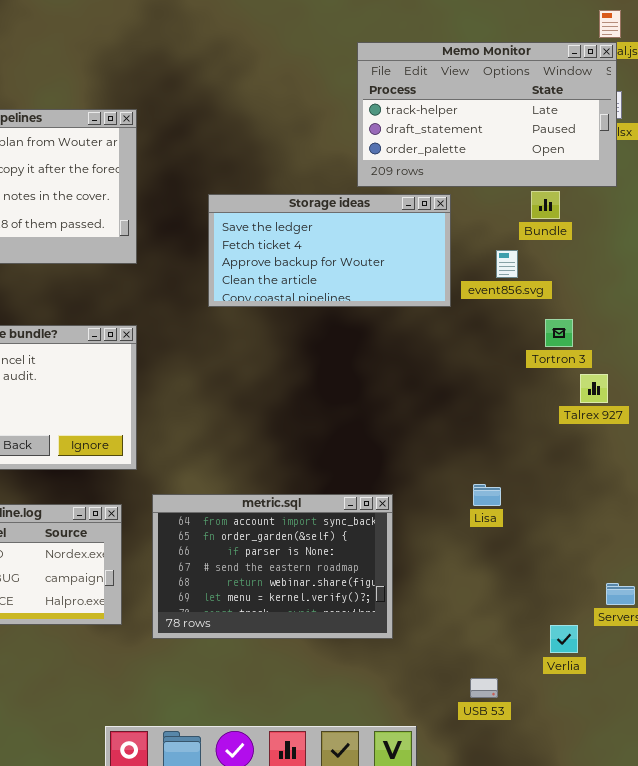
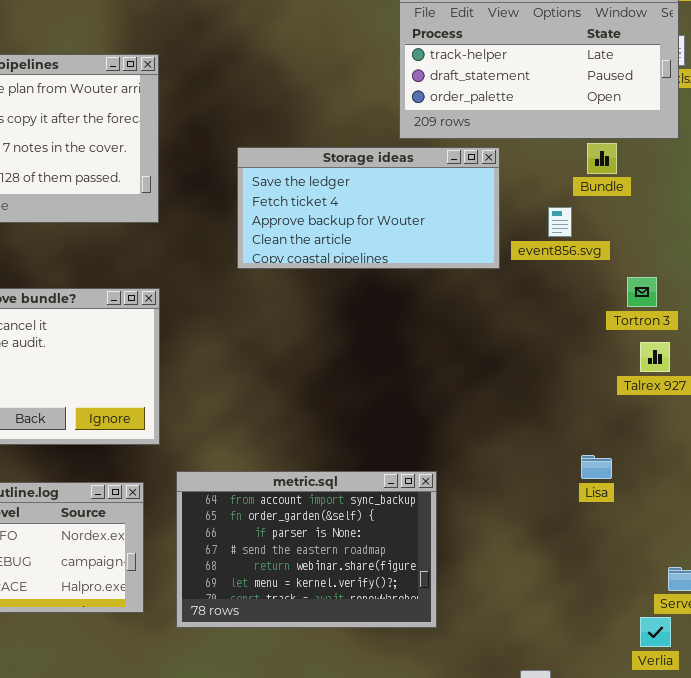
Tortron 3: [545,319,573,347] -> [627,277,657,307], moved
Lisa: [473,484,501,506] -> [581,455,612,479], moved
Verlia: [550,625,578,653] -> [640,617,671,647], moved

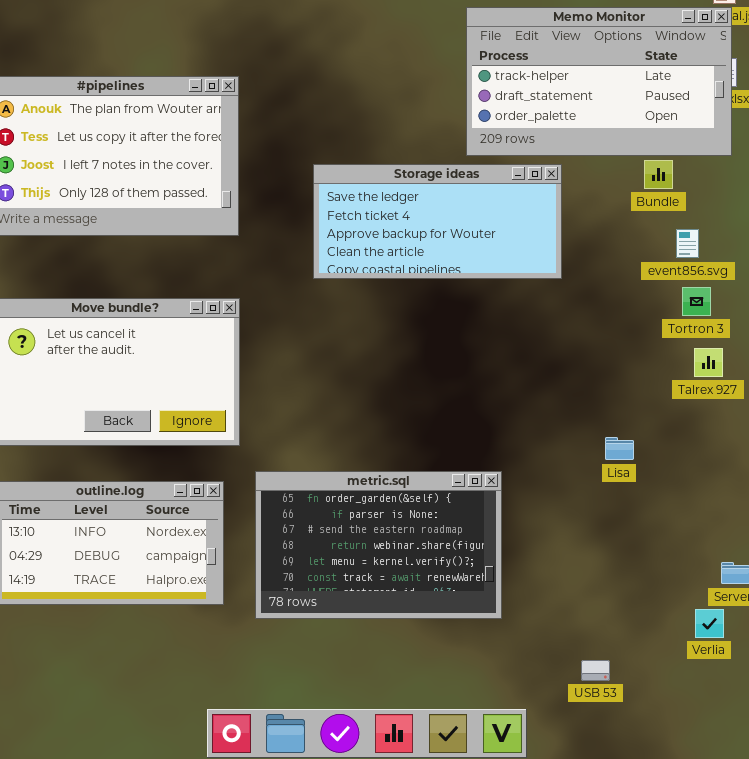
event856.svg: [548,207,572,237] -> [676,229,699,258], moved
Lisa: [581,455,612,479] -> [605,437,634,460], moved
metric.sql: [176,471,437,628] -> [255,471,502,619], scrolled down 1 row

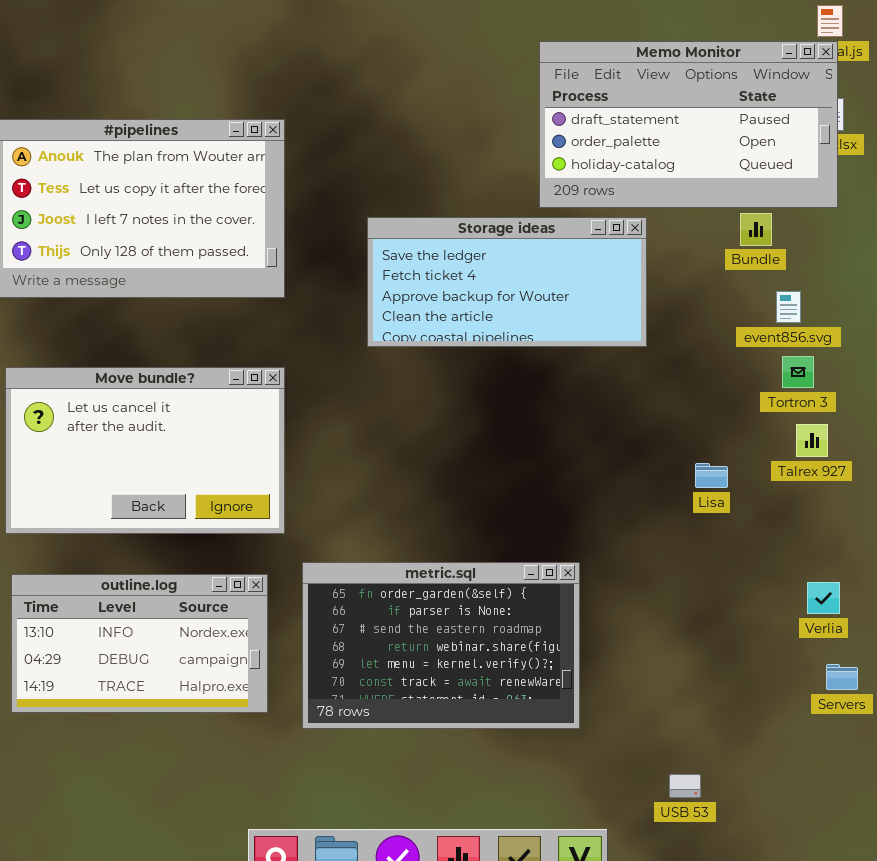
Memo Monitor: [466,7,732,156] -> [539,41,838,208], scrolled down 1 row
Lisa: [605,437,634,460] -> [695,463,728,488], moved
Verlia: [695,609,724,638] -> [807,582,840,614], moved

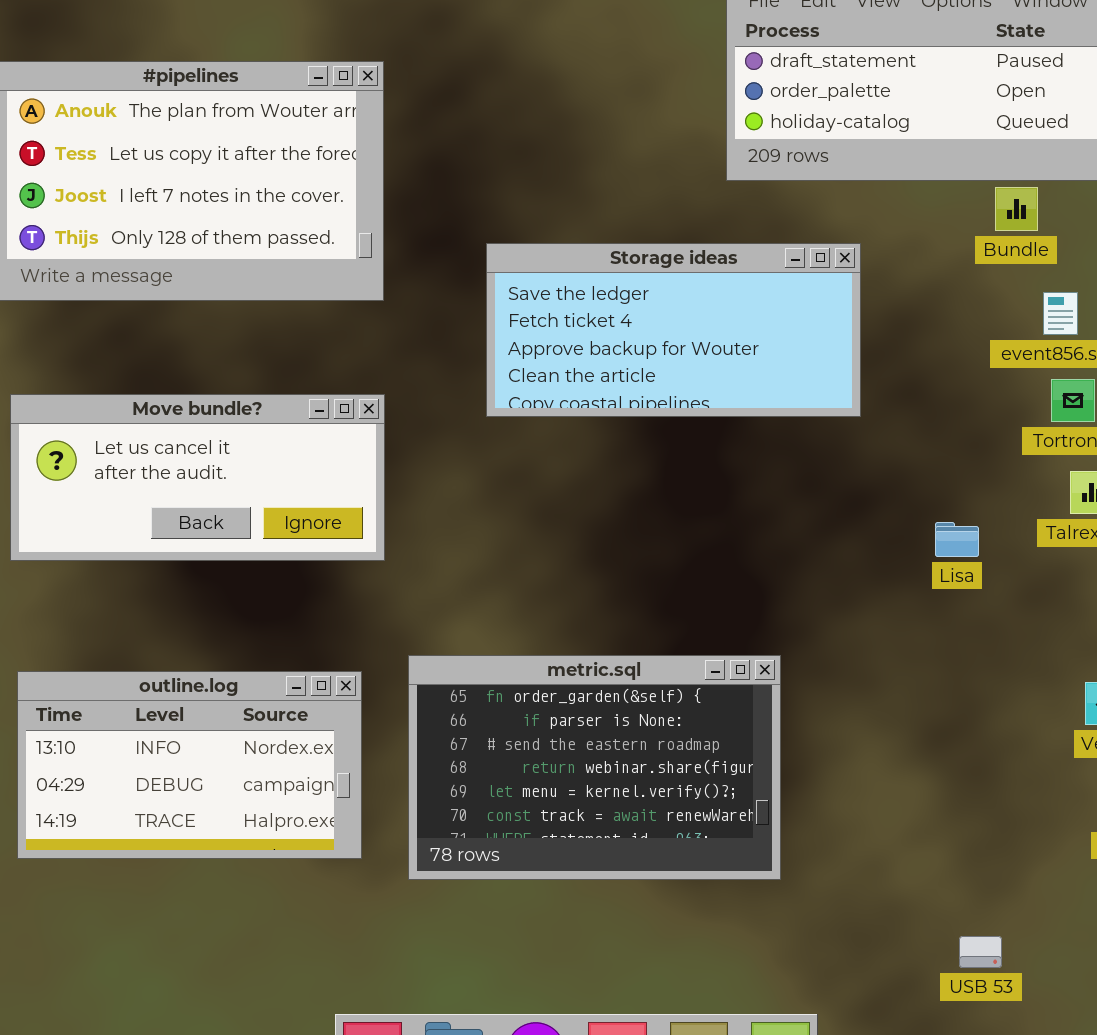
Storage ideas: [367,217,647,347] -> [486,243,861,417], moved
Move bundle?: [5,367,285,534] -> [10,394,385,561], resized
USB 53: [669,774,701,798] -> [959,936,1002,968], moved

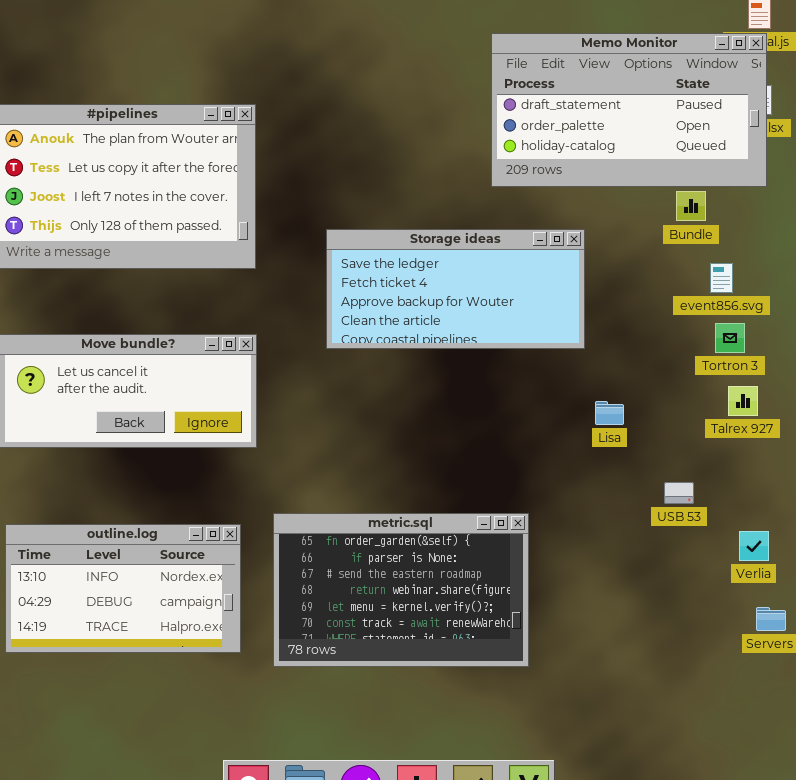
Lisa: [935,522,979,557] -> [595,401,624,425], moved
USB 53: [959,936,1002,968] -> [664,482,694,504], moved

